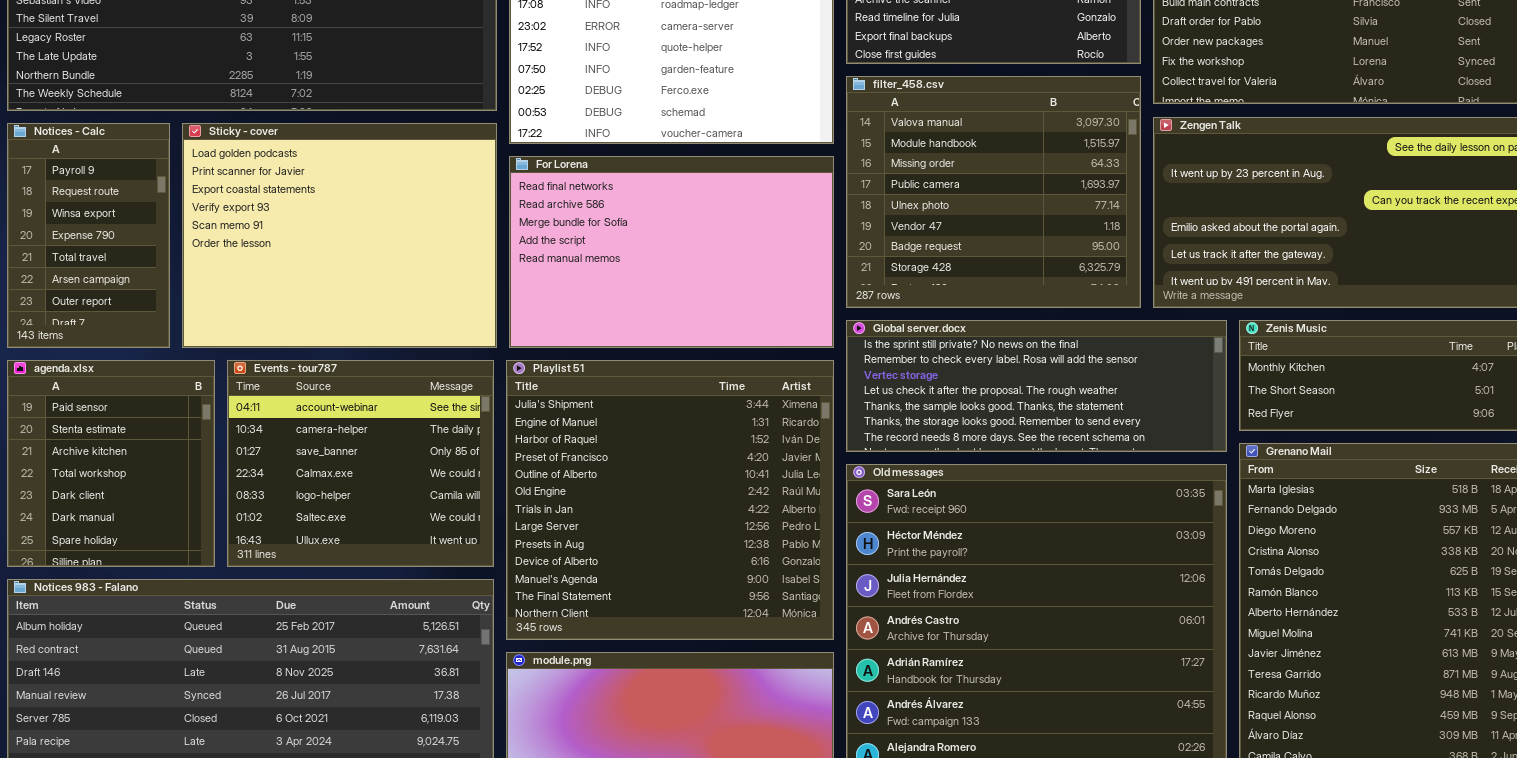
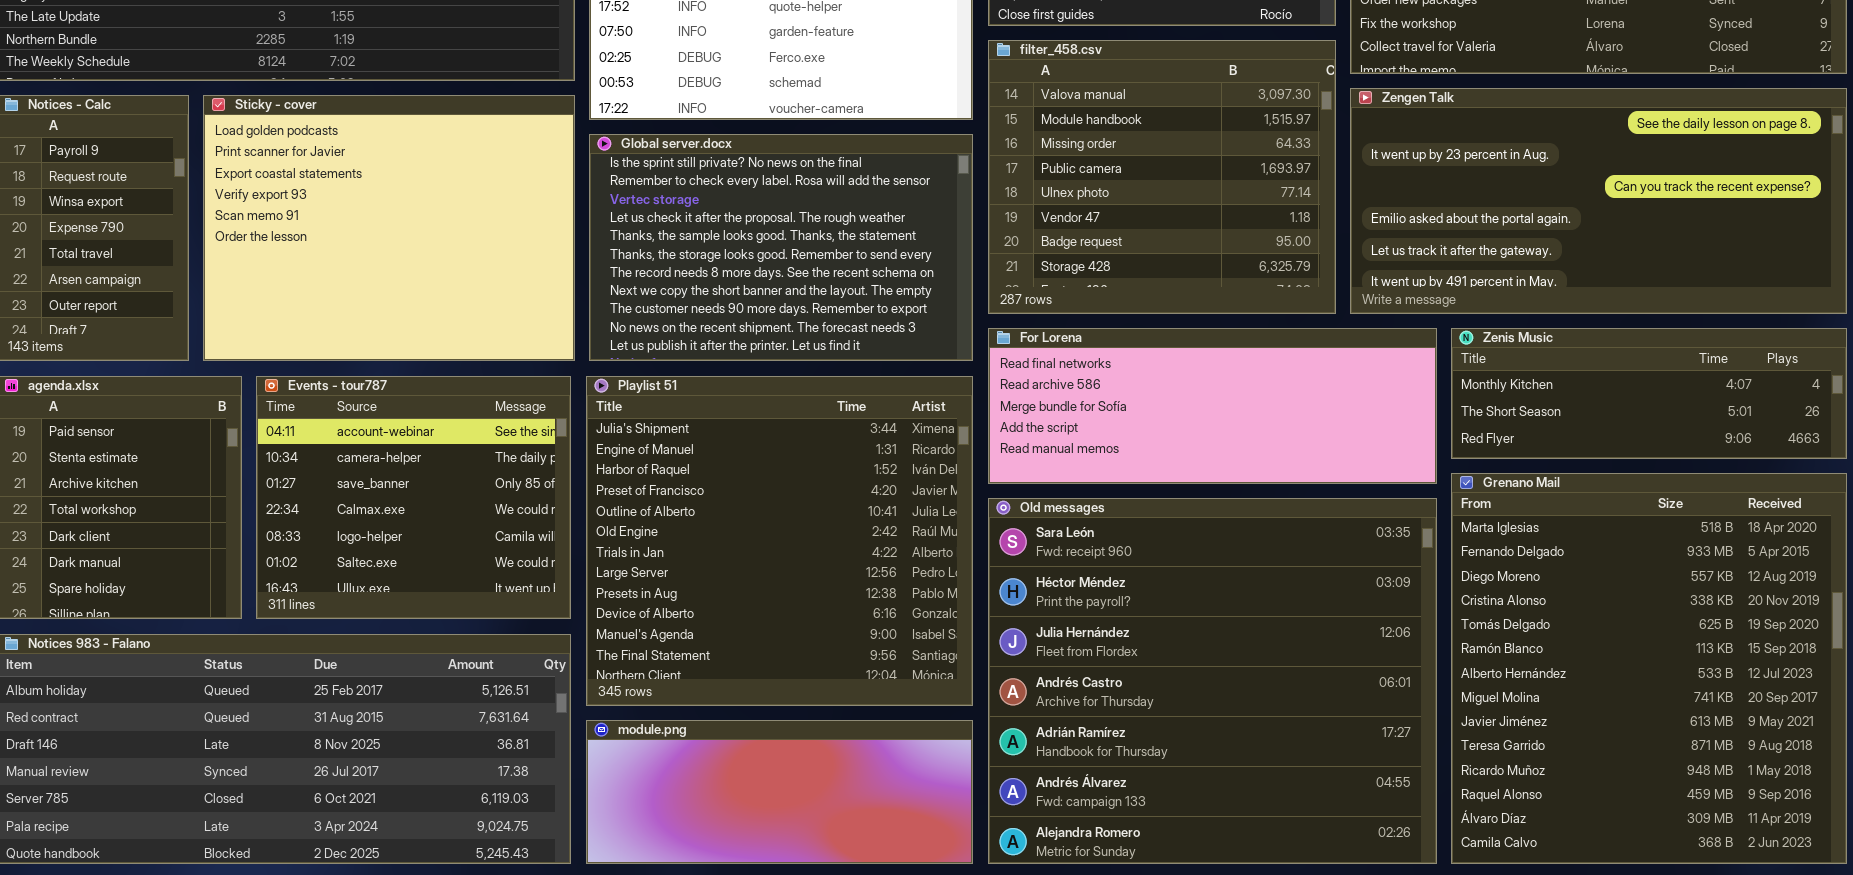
For Lorena: [509,156,834,348] -> [988,328,1437,484], moved, resized
Global server.docx: [846,320,1227,452] -> [589,134,973,361], moved, resized

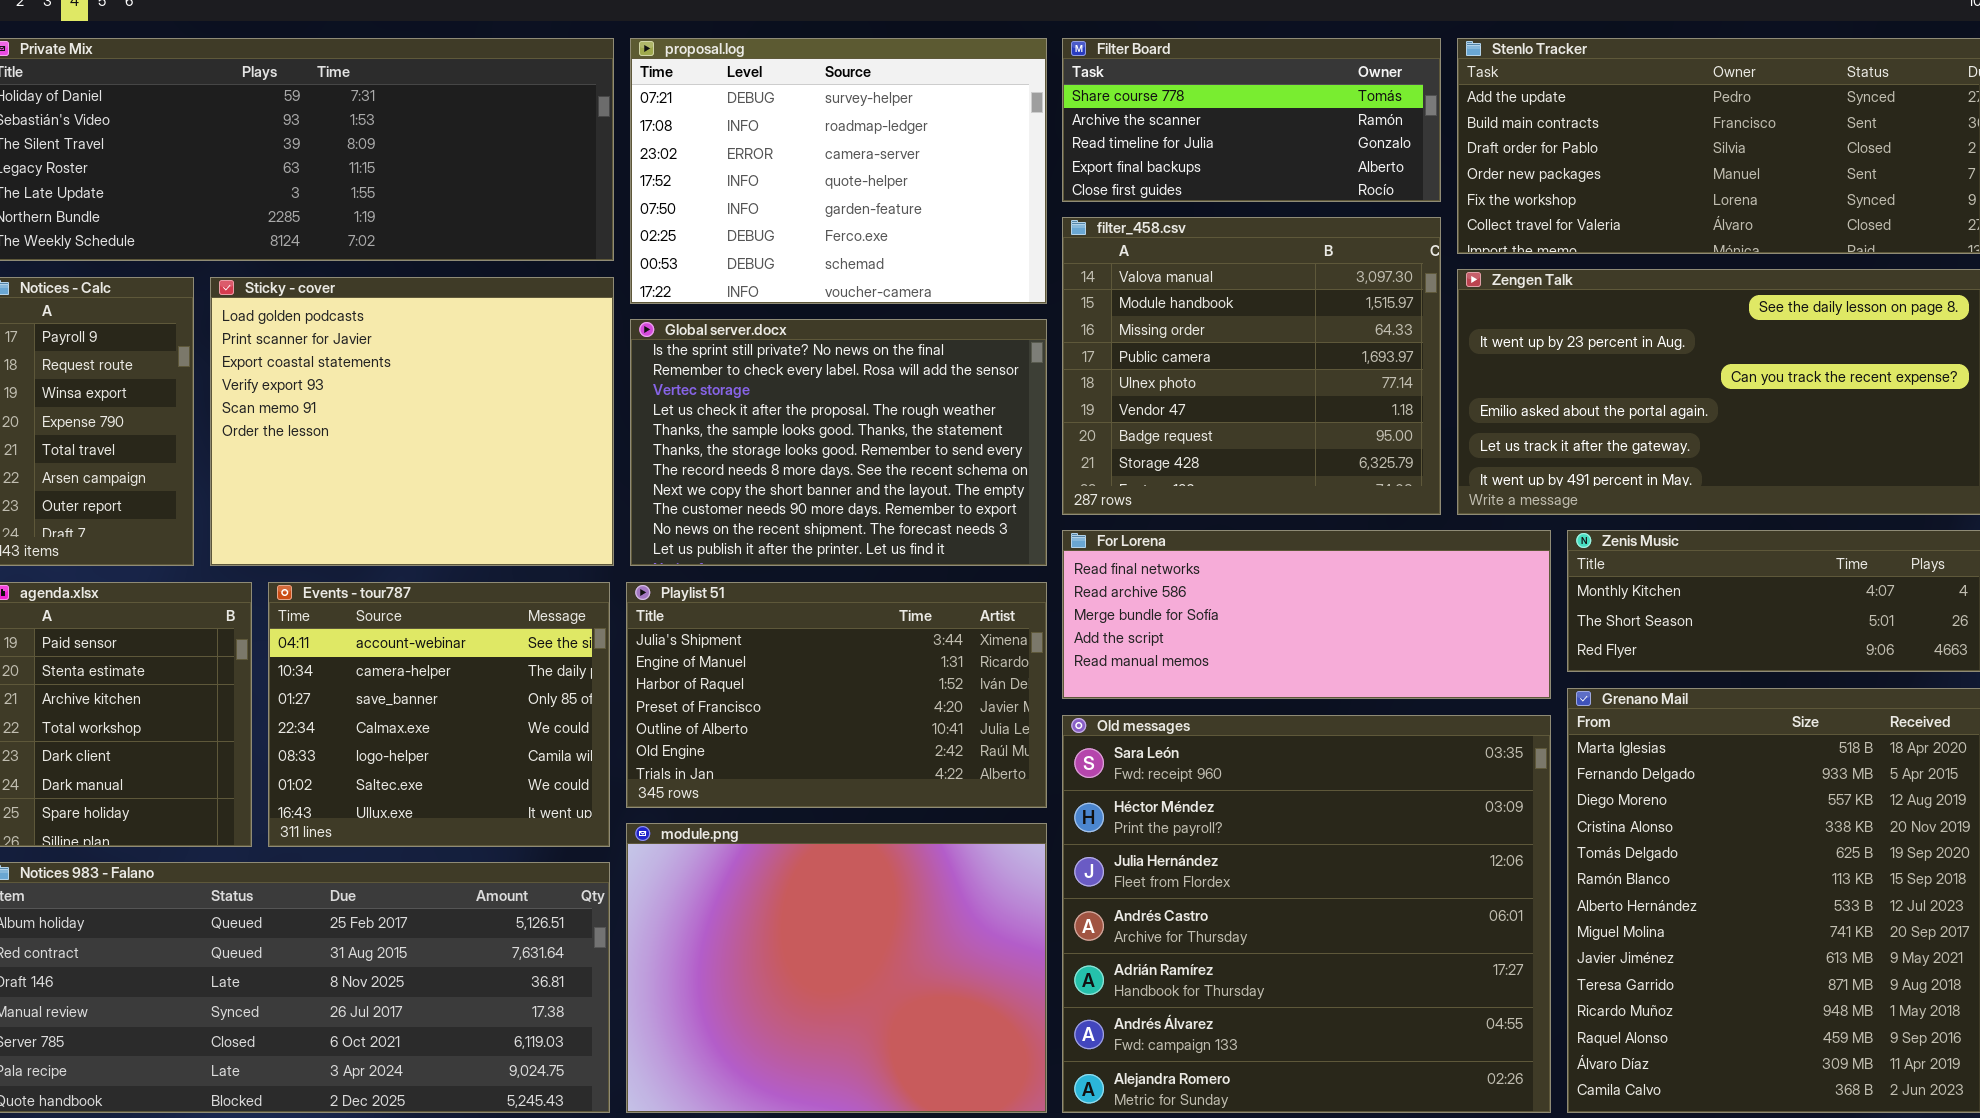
Playlist 51: [586,376,973,706] -> [626,582,1047,808], resized
module.png: [586,720,973,864] -> [626,823,1047,1113], resized

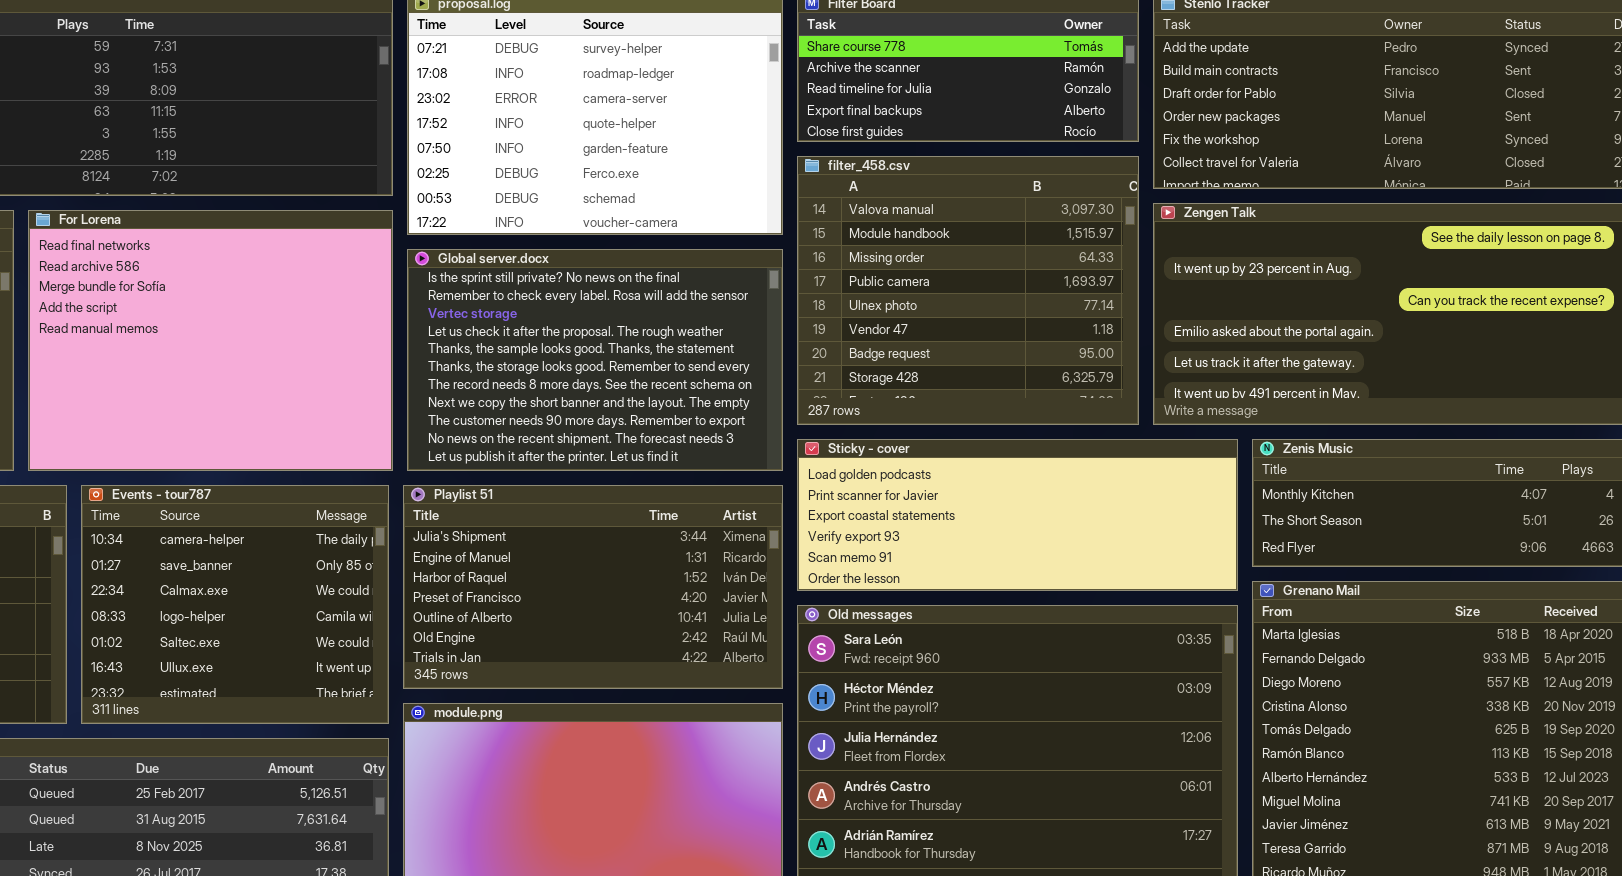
Sticky - cover: [210,277,614,566] -> [797,439,1238,591], moved, resized
For Lorena: [1062,530,1551,699] -> [28,210,393,471], moved, resized
Events - tour787: [268,582,610,847] -> [81,485,389,724], scrolled down 1 row

